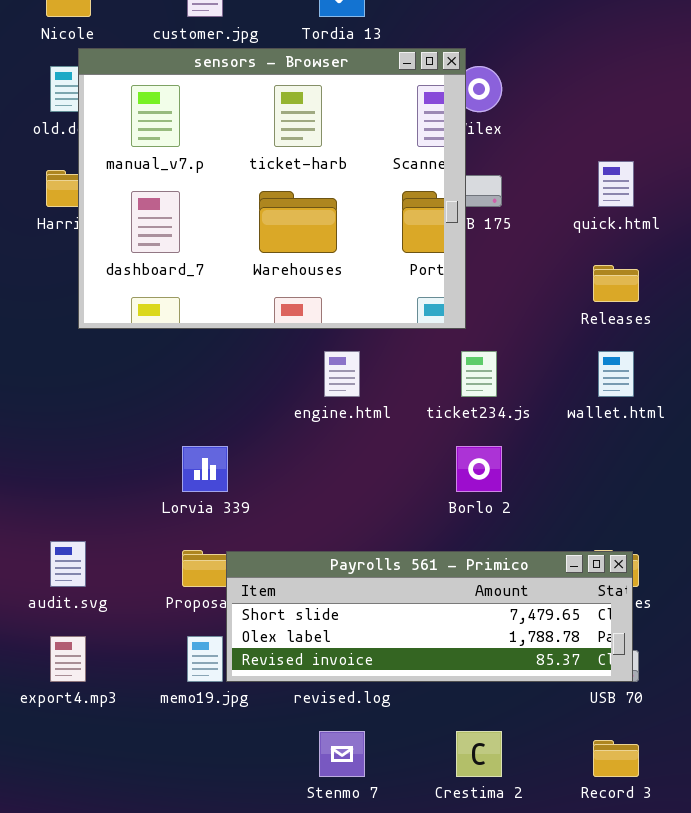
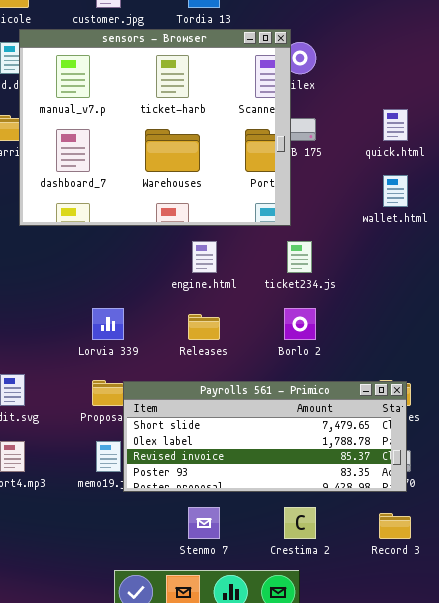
Releases: [593,265,639,302] -> [188,314,220,340], moved
wallet.html: [598,351,634,397] -> [383,175,408,207], moved
Payrolls 561 - Primico: [226,551,633,682] -> [123,381,407,492], resized

